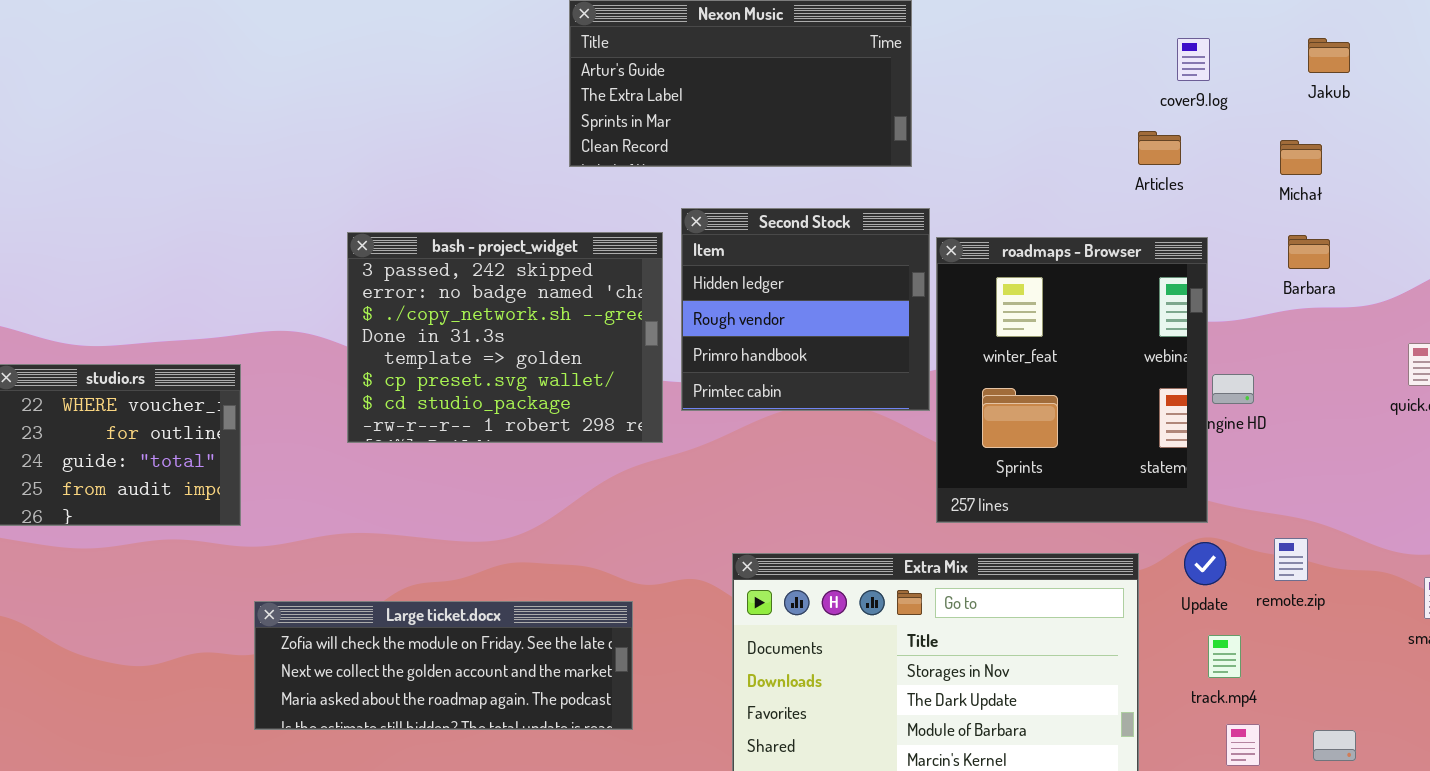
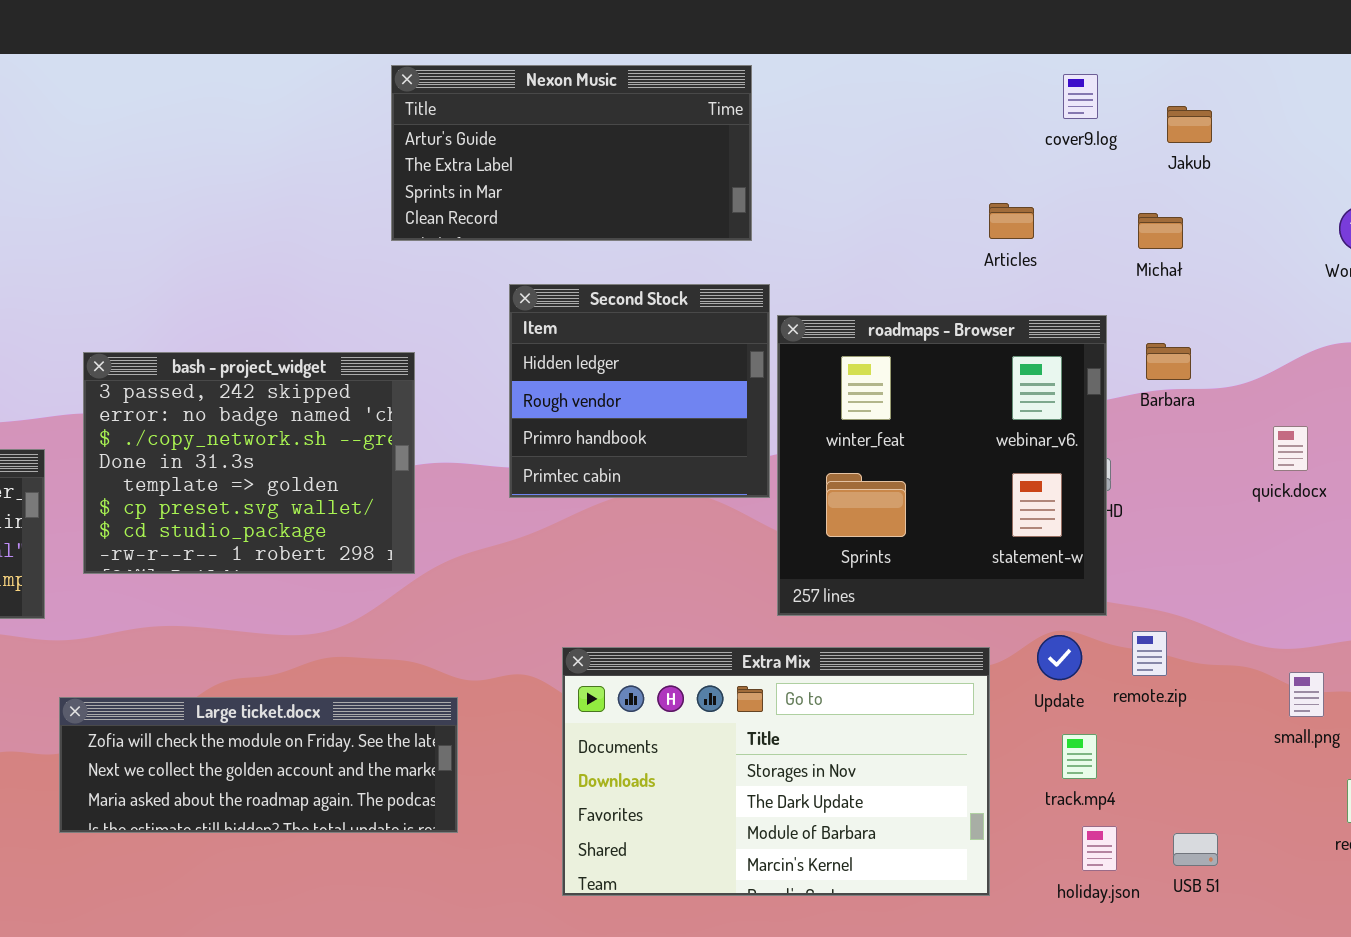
cover9.log: [1177,38,1210,81] -> [1063,74,1098,119], moved
bash - project_widget: [347,232,663,443] -> [83,352,415,574], moved
Barbara: [1288,235,1330,269] -> [1146,343,1191,380], moved
roadmaps - Browser: [936,237,1208,523] -> [777,315,1107,616], resized

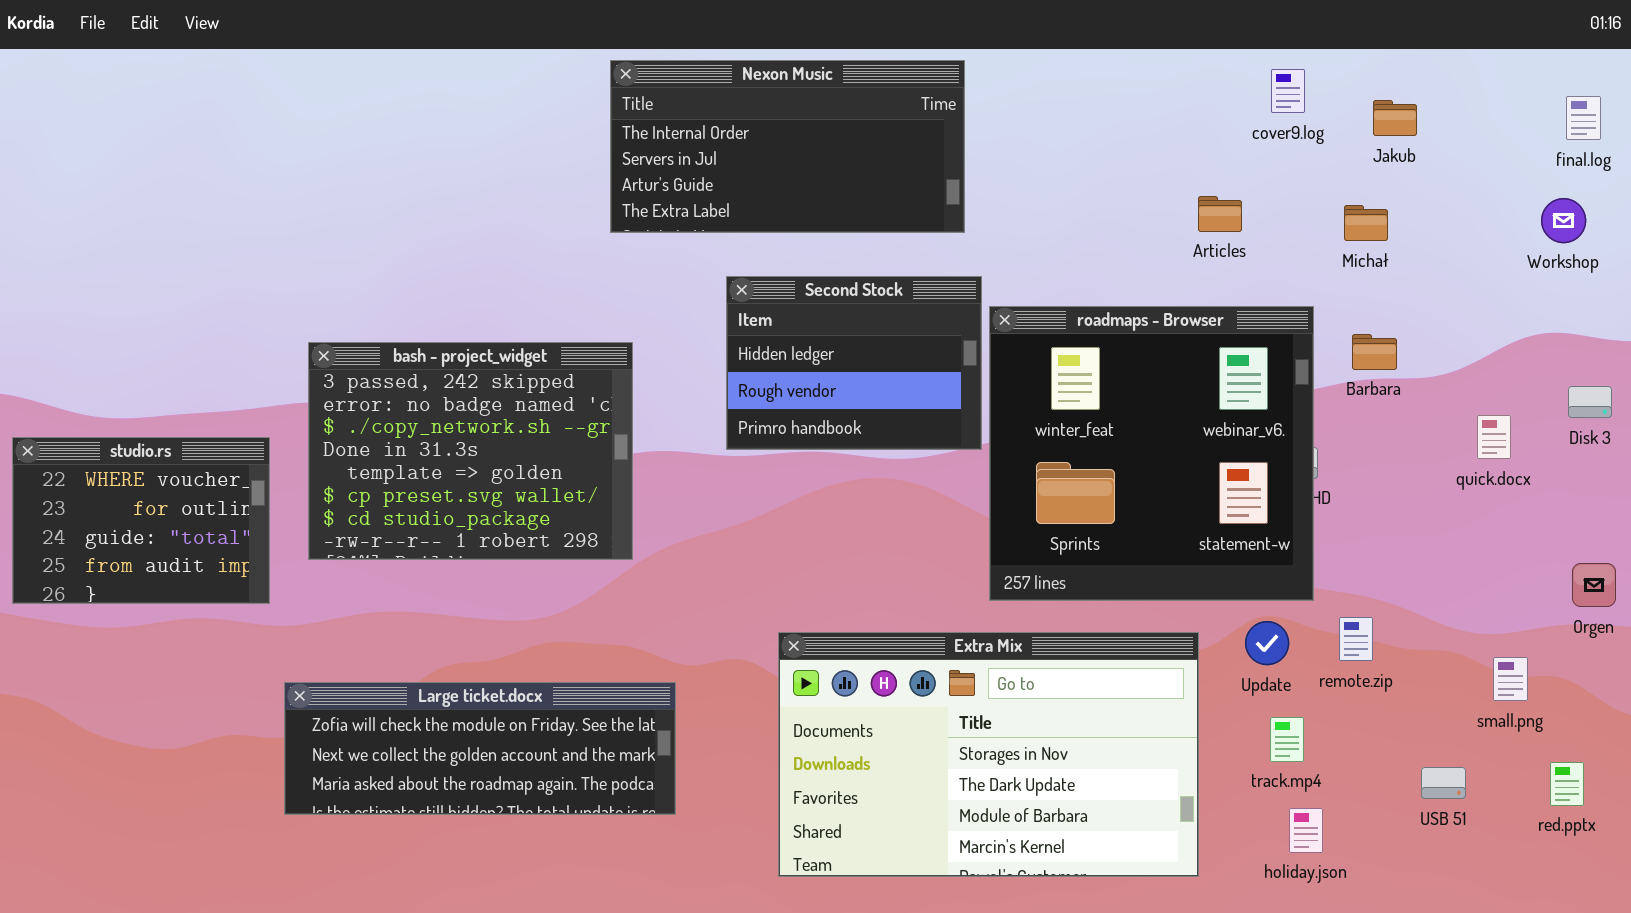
Nexon Music: [391,65,752,241] -> [610,60,965,233], scrolled up 2 rows
Second Stock: [509,284,770,498] -> [726,276,982,450], resized
USB 51: [1173,833,1218,866] -> [1421,767,1466,799], moved

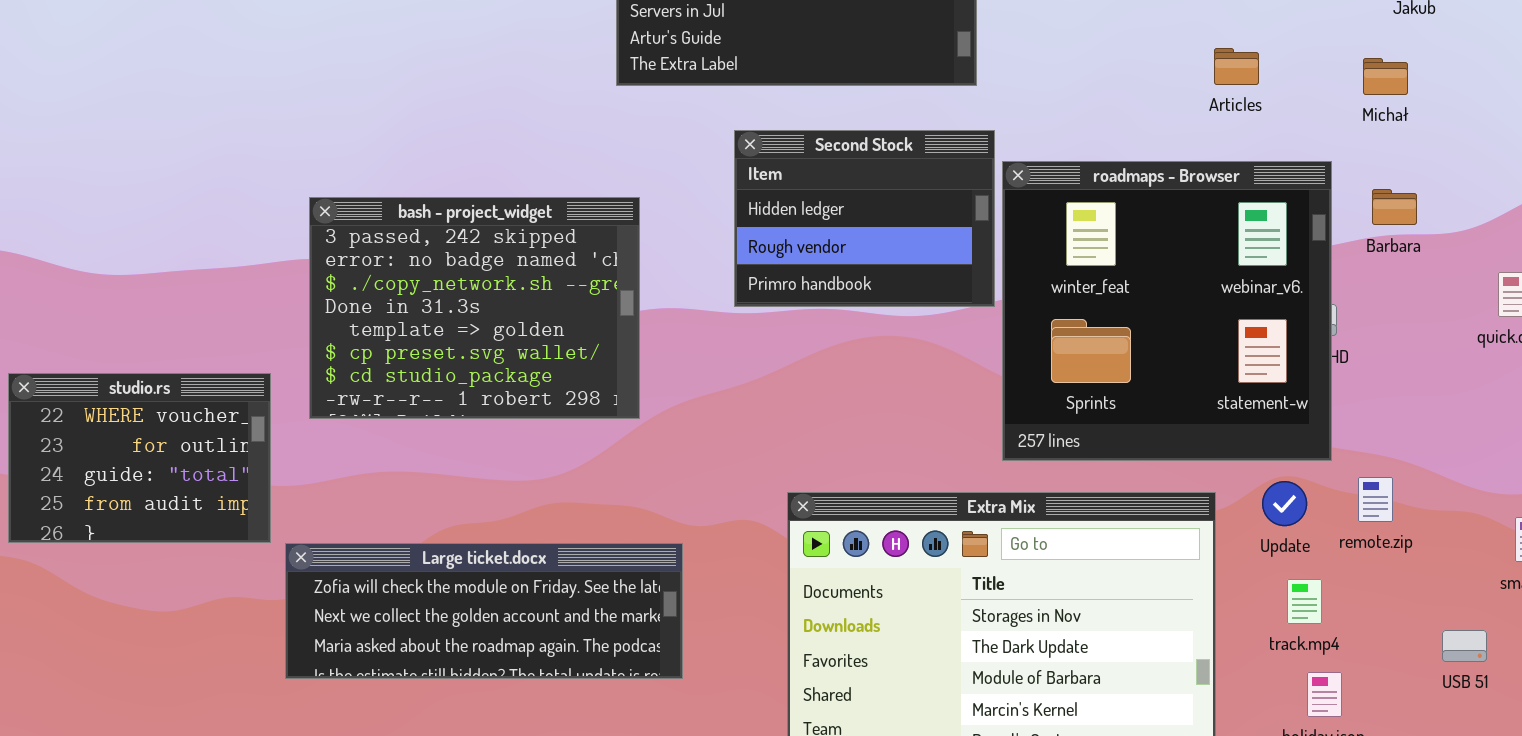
studio.rs: [12,437,270,604] -> [8,373,271,543], moved

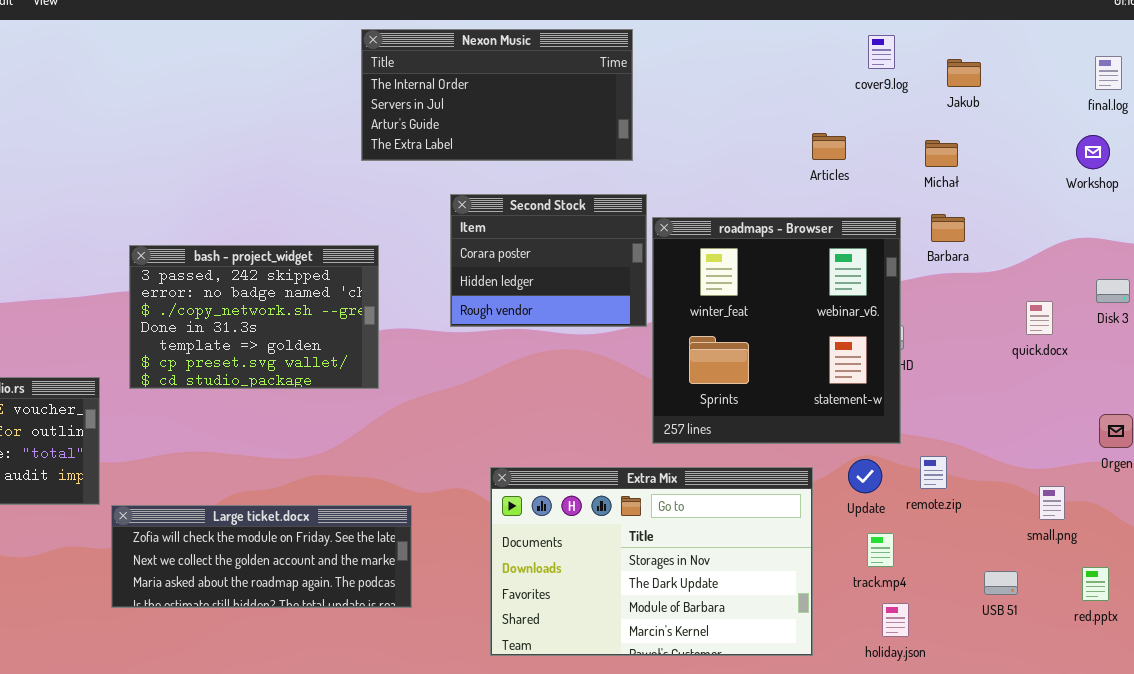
Second Stock: [734,130,995,307] -> [450,194,647,327], scrolled up 1 row
Barbara: [1372,189,1417,225] -> [931,214,965,242], moved
bash - project_widget: [309,197,640,419] -> [129,245,379,389], resized

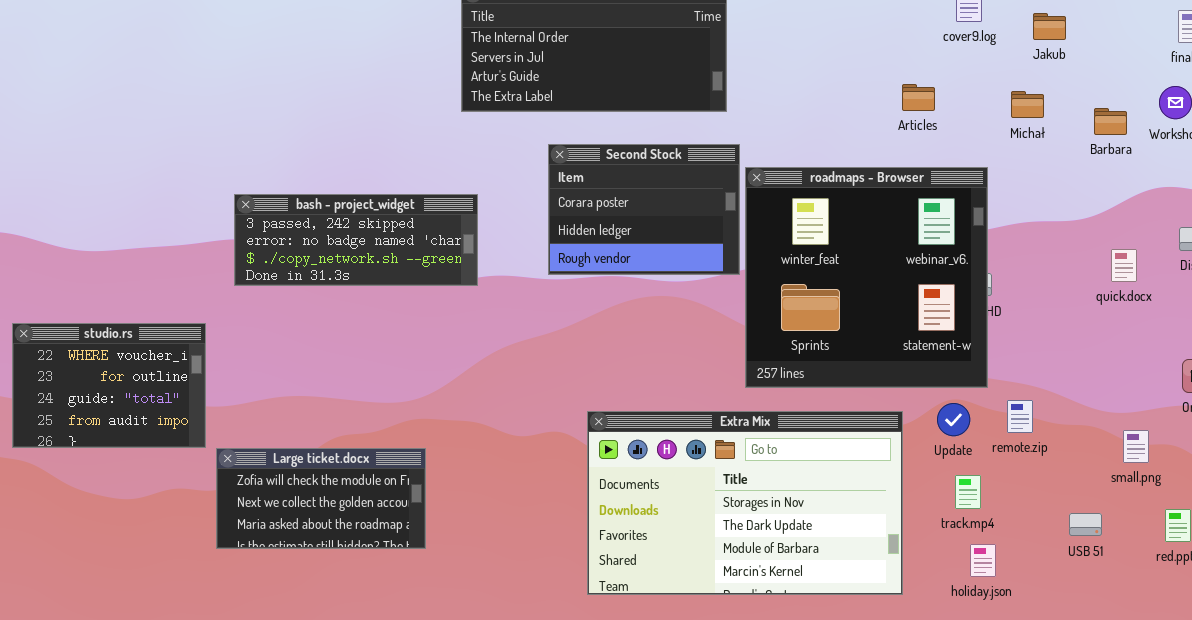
Barbara: [931,214,965,242] -> [1094,108,1127,135], moved
bash - project_widget: [129,245,379,389] -> [234,194,478,286], resized
Large ticket.docx: [111,505,412,608] -> [216,448,426,549], resized

